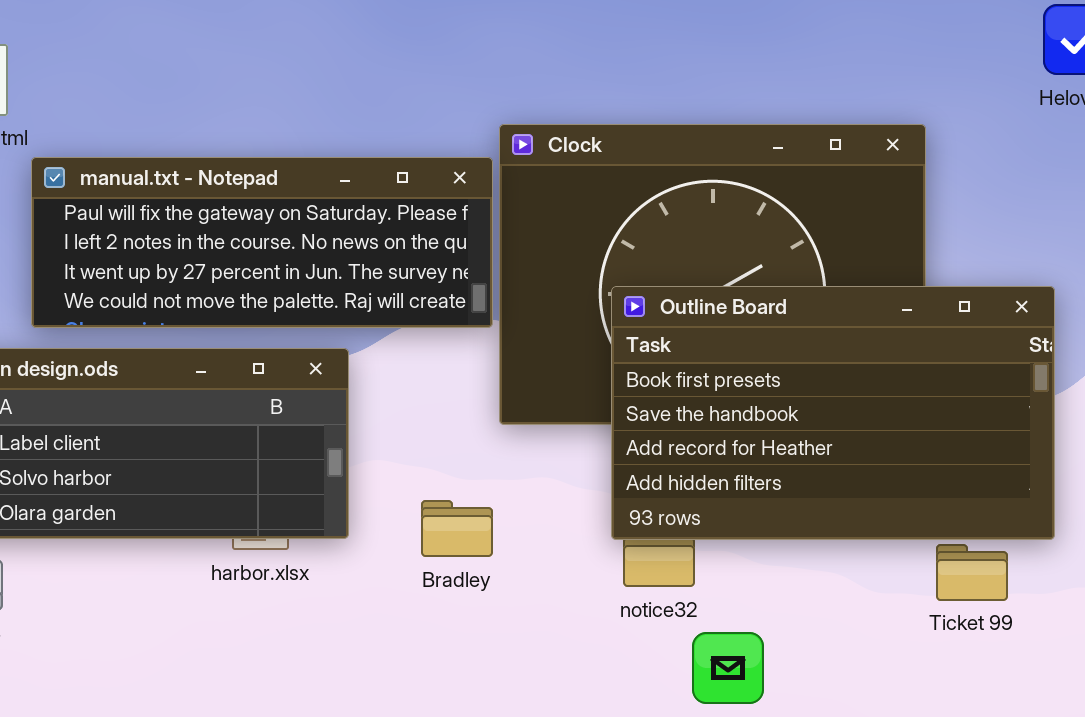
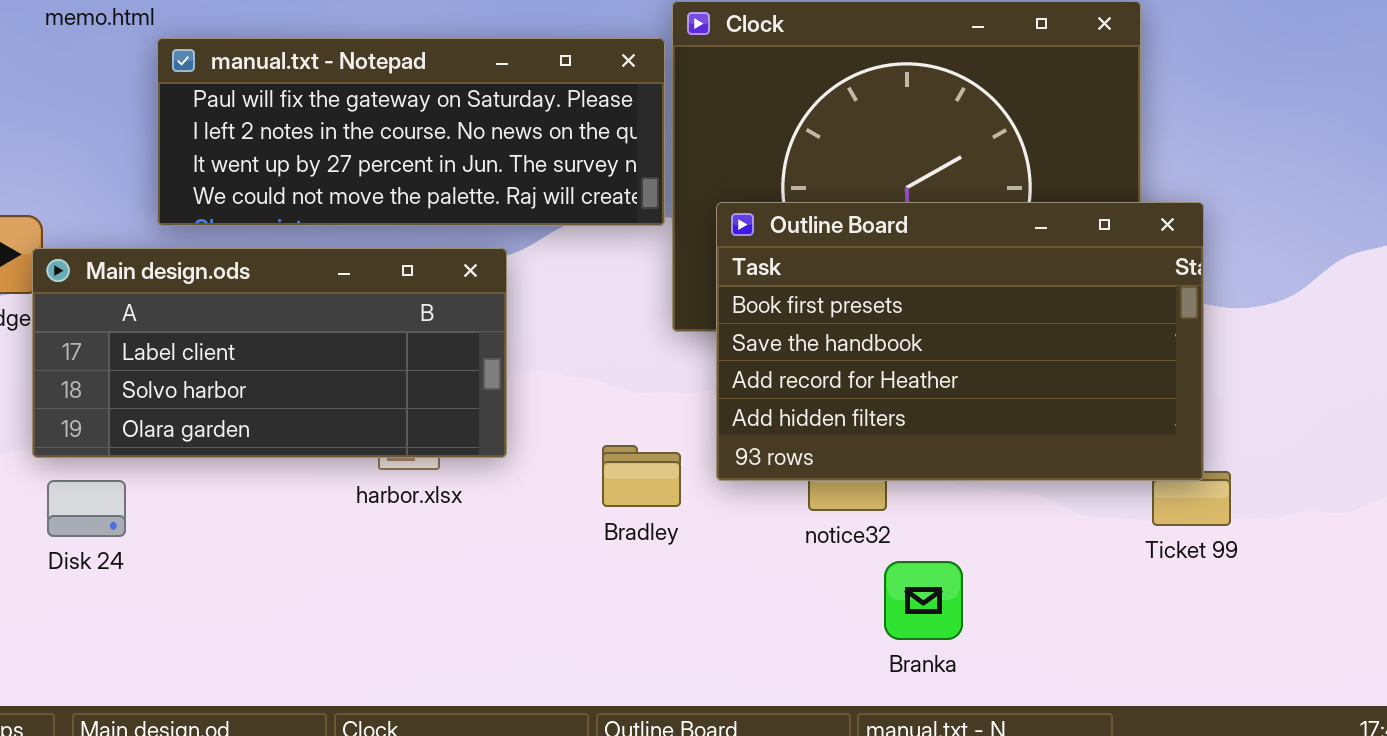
Outline Board: [611,286,1055,540] -> [716,202,1204,481], moved
Bradley: [421,500,493,557] -> [602,445,681,507], moved

